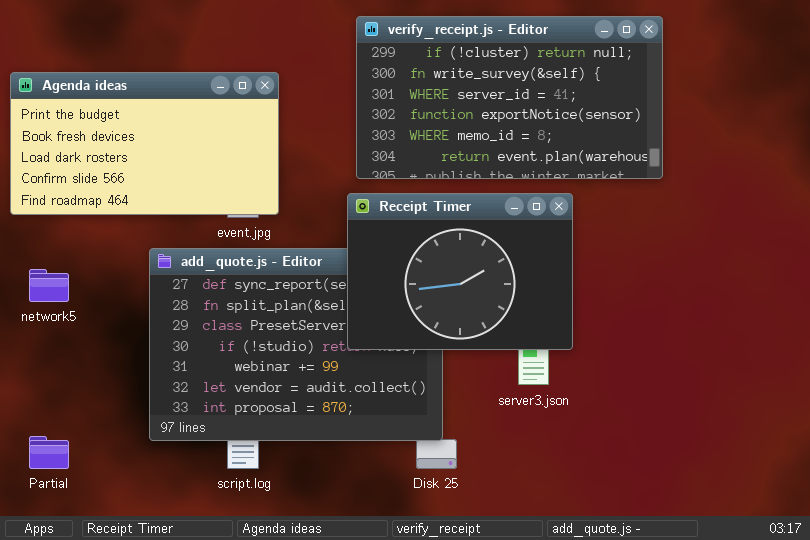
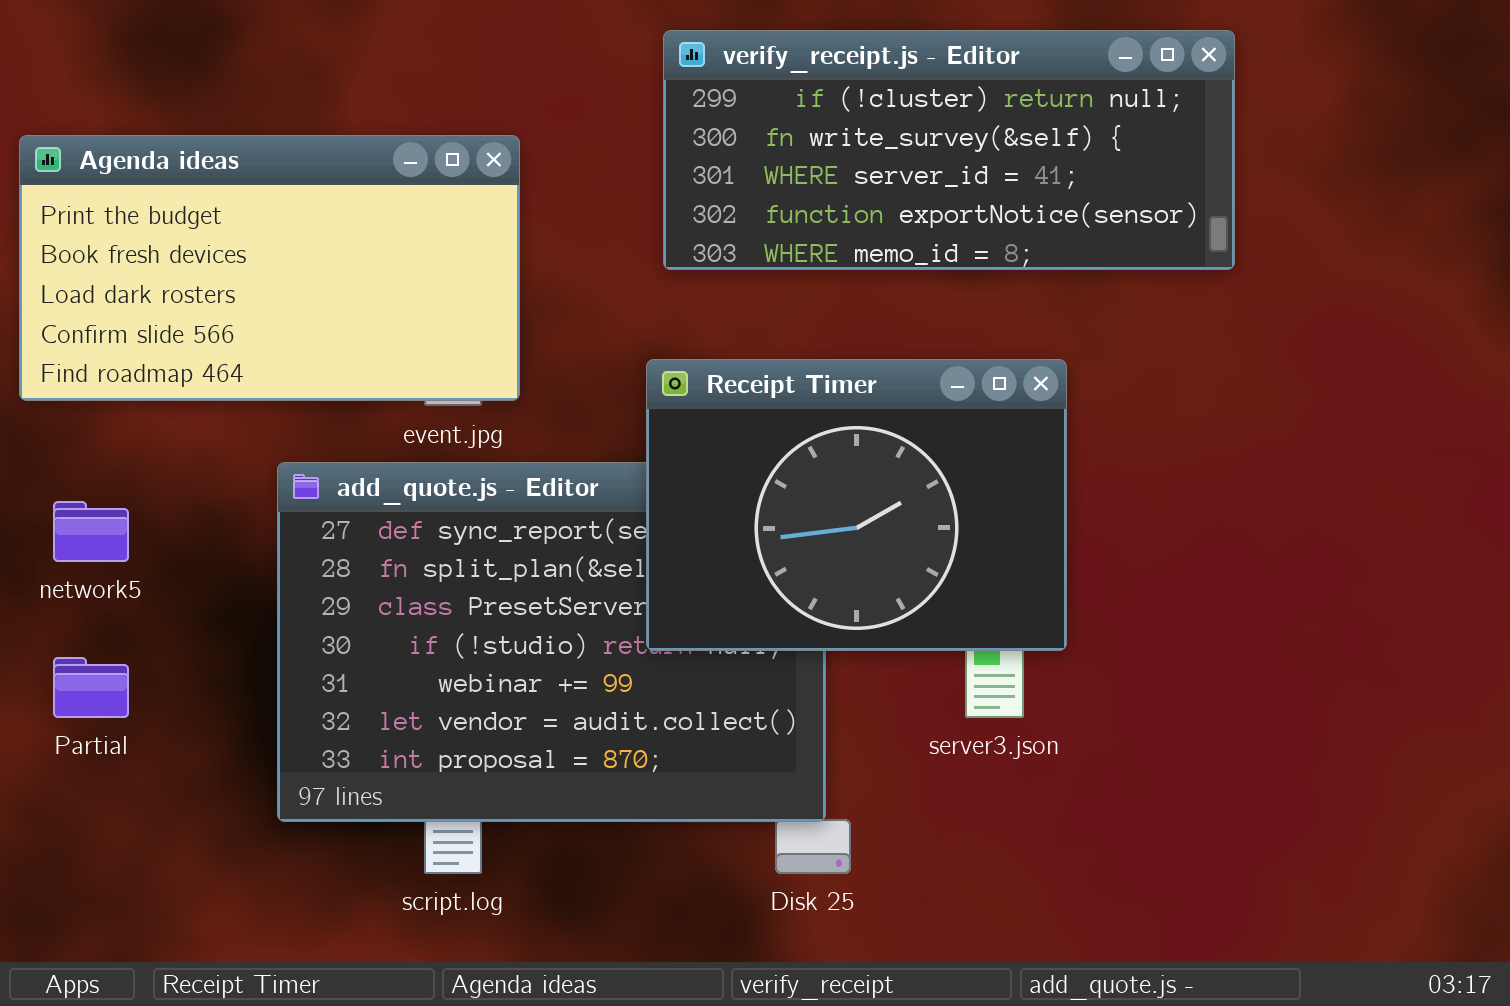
verify_receipt.js - Editor: [356,16,663,179] -> [663,30,1235,270], resized
Partial: [29,436,69,469] -> [53,657,129,718], moved

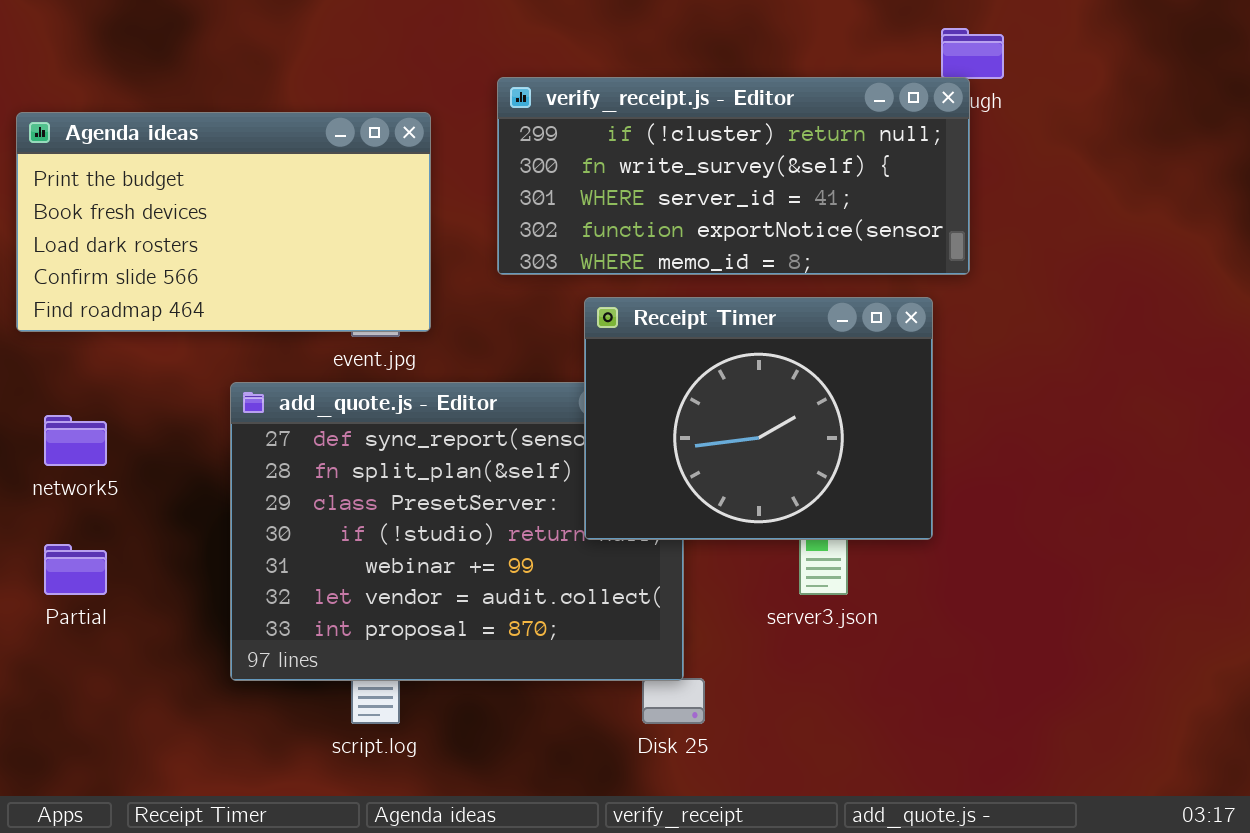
verify_receipt.js - Editor: [663,30,1235,270] -> [497,77,970,275], moved
Receipt Timer: [646,359,1067,651] -> [584,297,933,540], moved

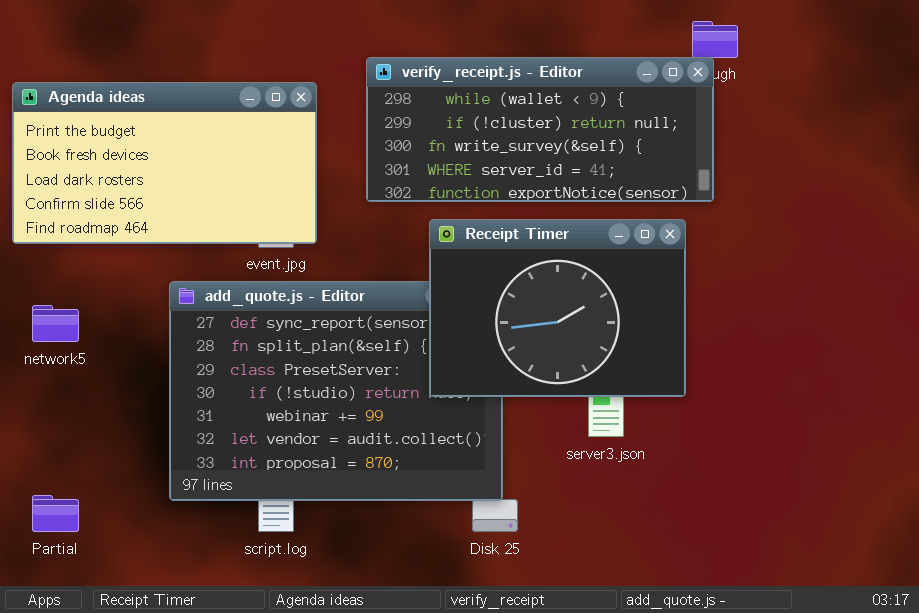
verify_receipt.js - Editor: [497,77,970,275] -> [366,57,714,202], scrolled up 1 row
Partial: [44,544,107,595] -> [32,495,79,532], moved

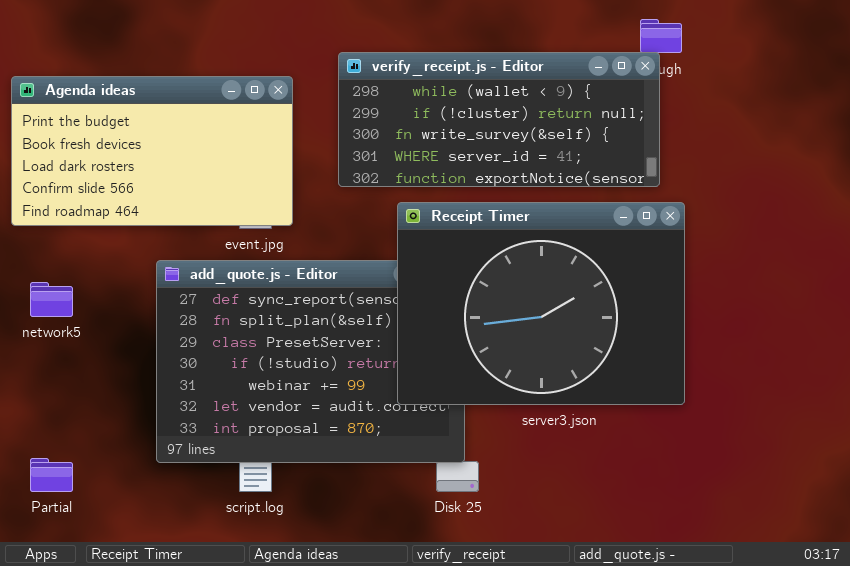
Receipt Timer: [429,219,686,397] -> [397,202,685,405], resized

